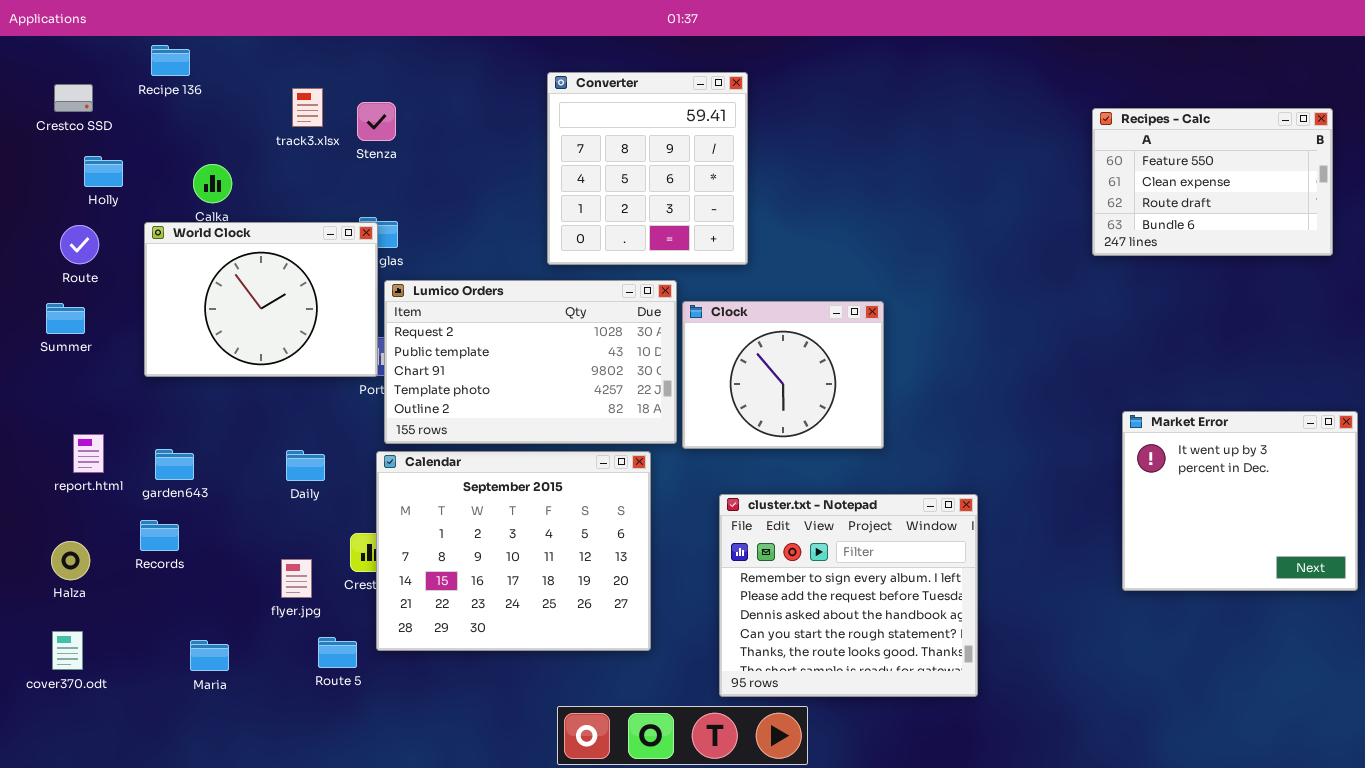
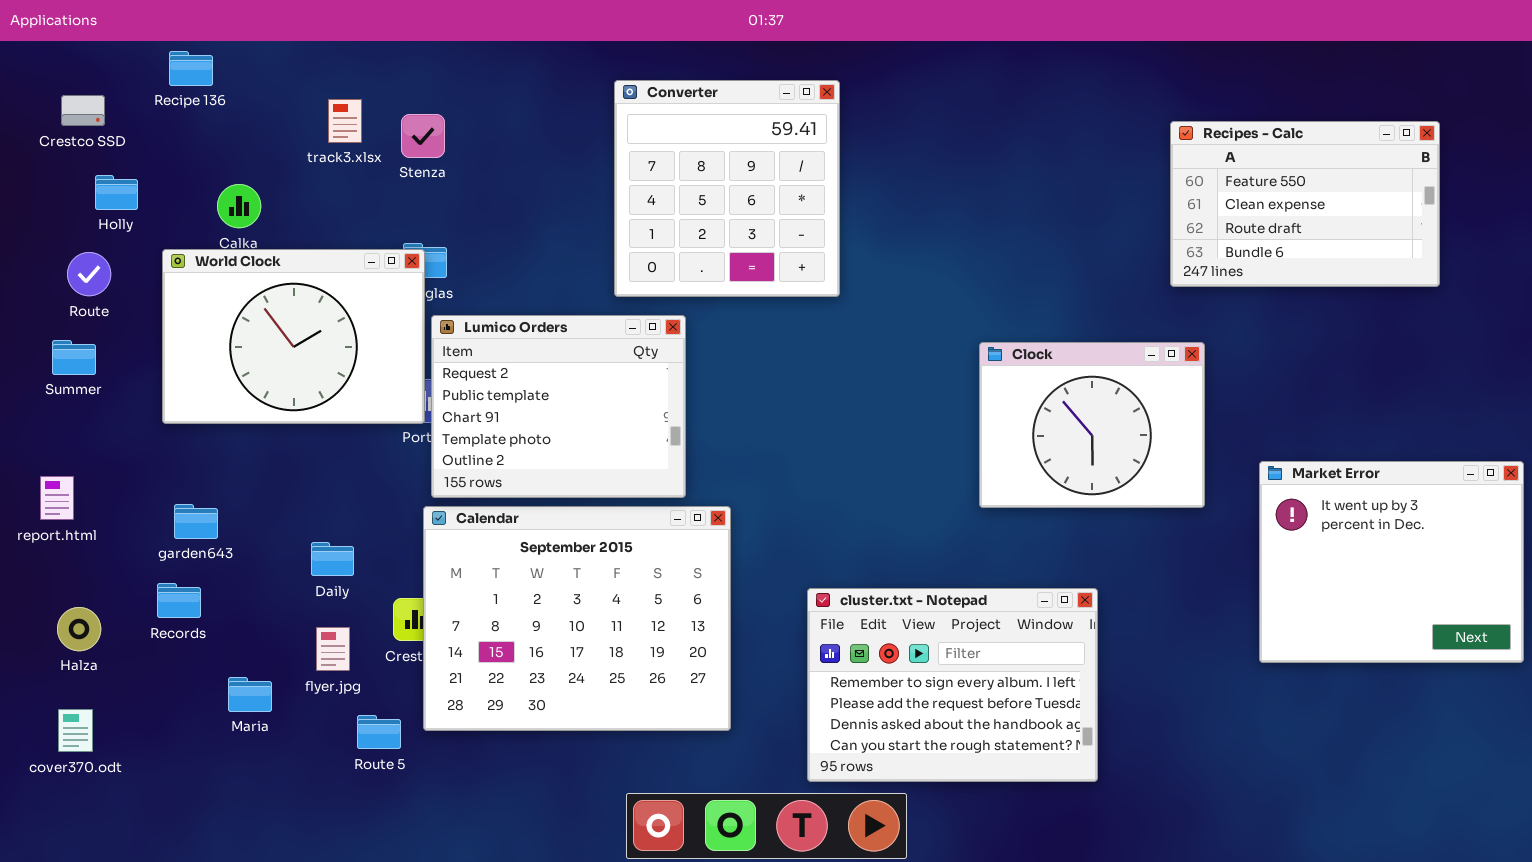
Recipes - Calc: [1092,108,1333,256] -> [1170,121,1440,287], moved
Lumico Orders: [384,280,677,444] -> [431,315,686,498], resized
Clock: [682,301,884,449] -> [979,342,1205,508], moved
report.html: [73,434,104,473] -> [40,476,74,520], moved
Daily: [286,450,325,481] -> [311,542,354,576], moved
cluster.txt - Notepad: [719,494,978,697] -> [807,588,1098,782], resized
Maria: [190,640,229,671] -> [228,677,272,712], moved

